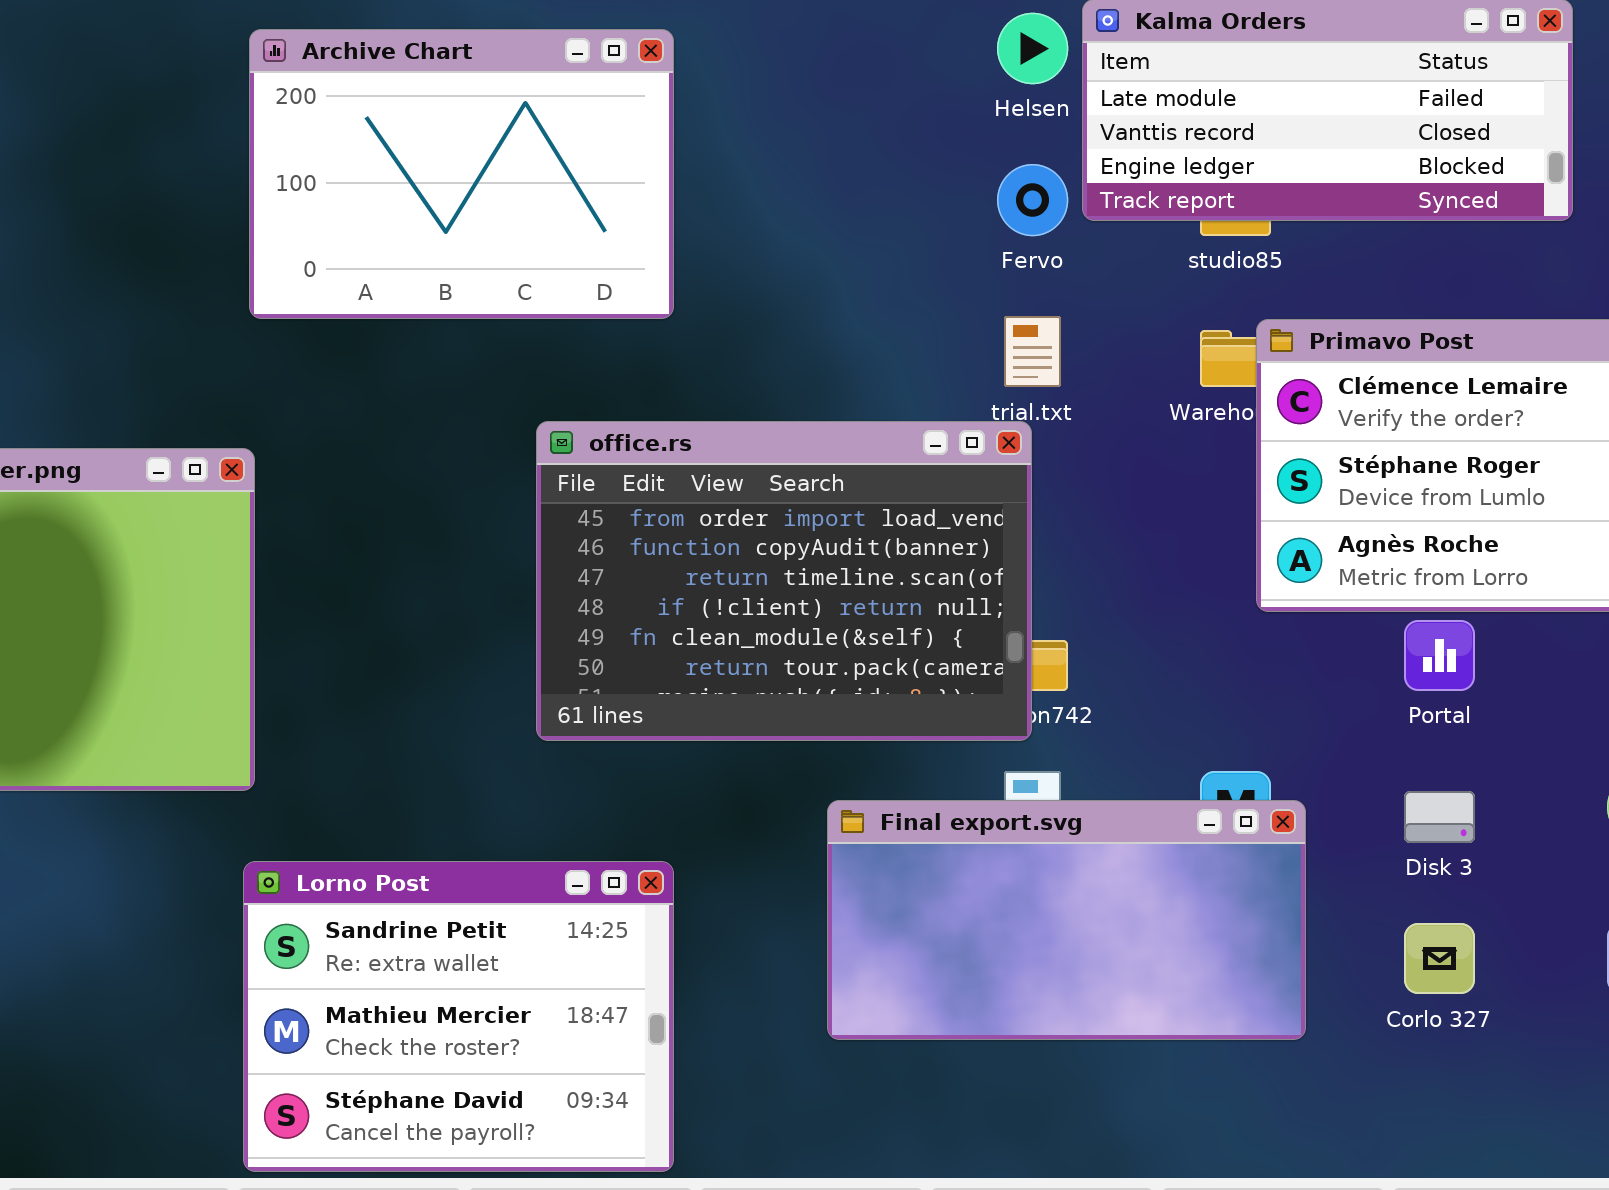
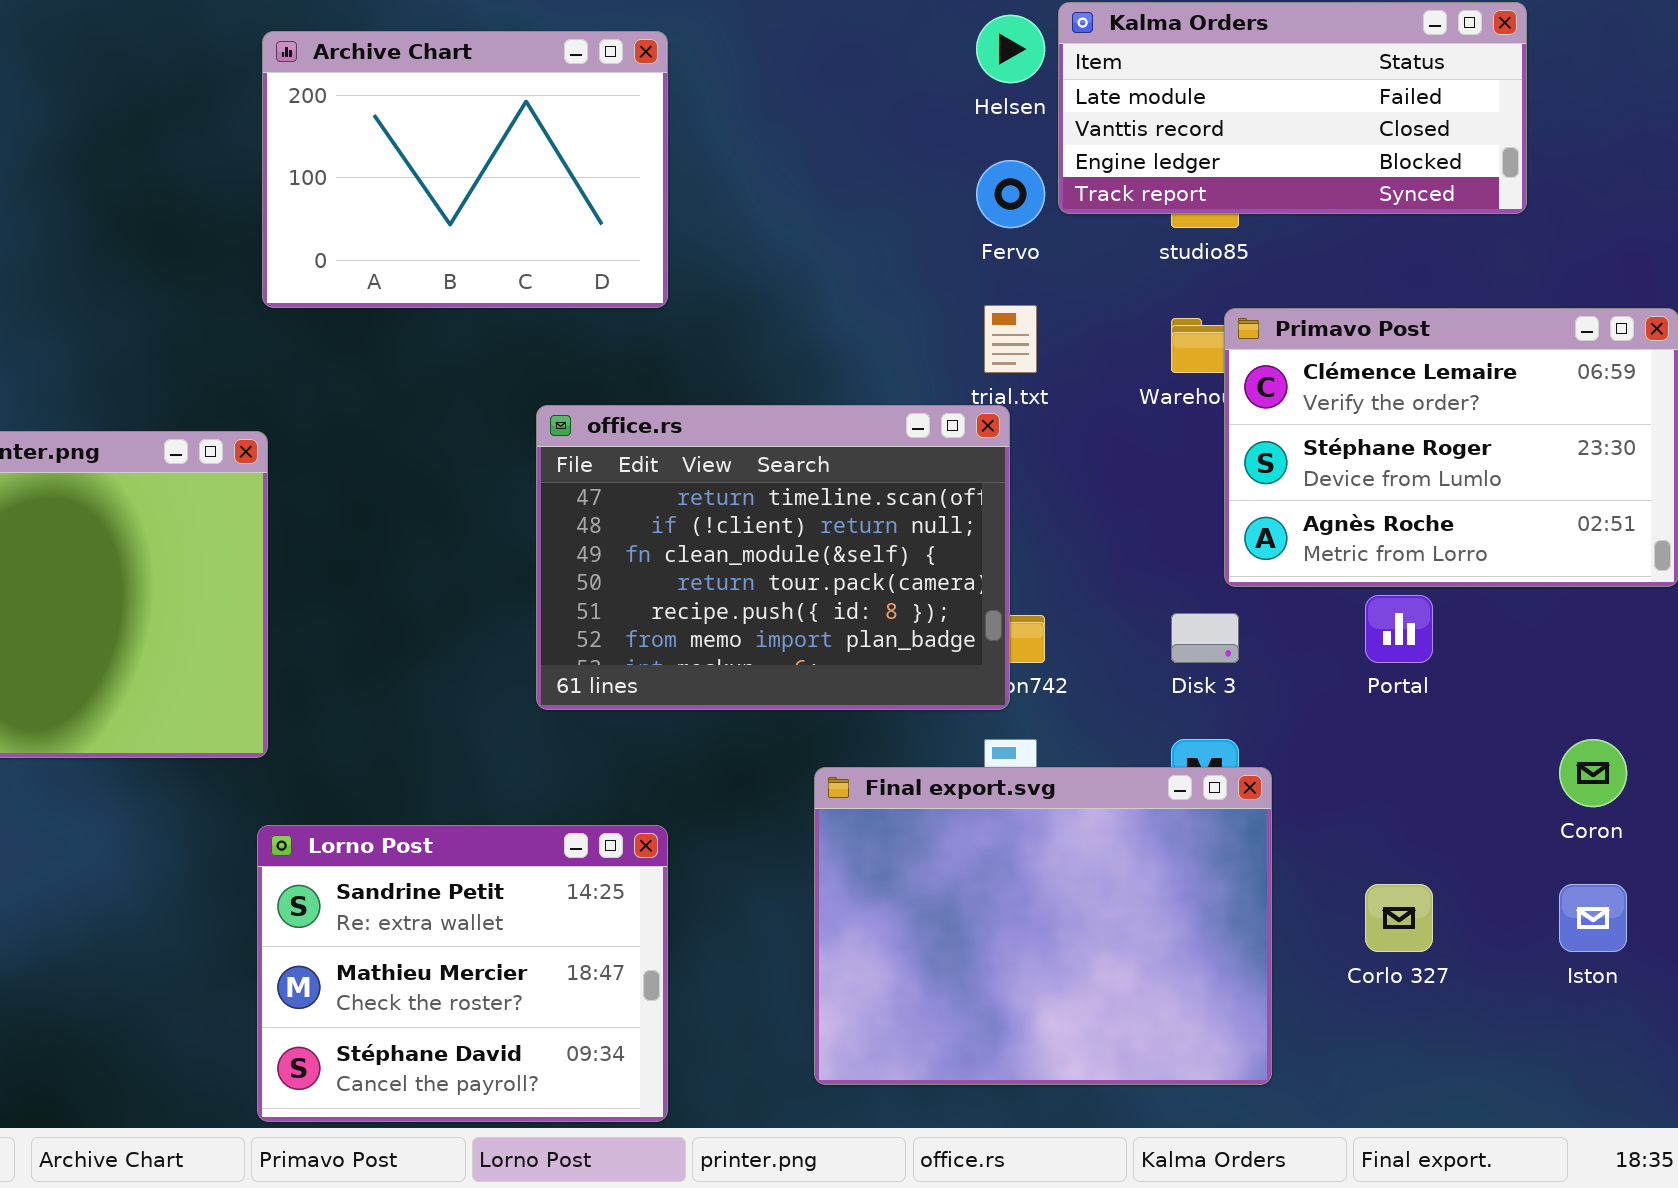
office.rs: [536,421,1032,741] -> [536,405,1010,710], scrolled down 2 rows
Disk 3: [1404,791,1475,843] -> [1171,613,1239,663], moved
Final export.svg: [827,800,1306,1040] -> [814,767,1272,1085], resized

